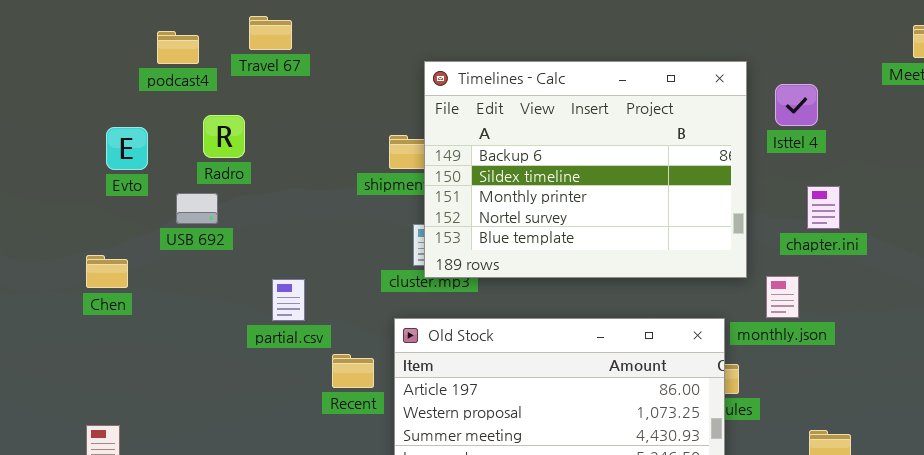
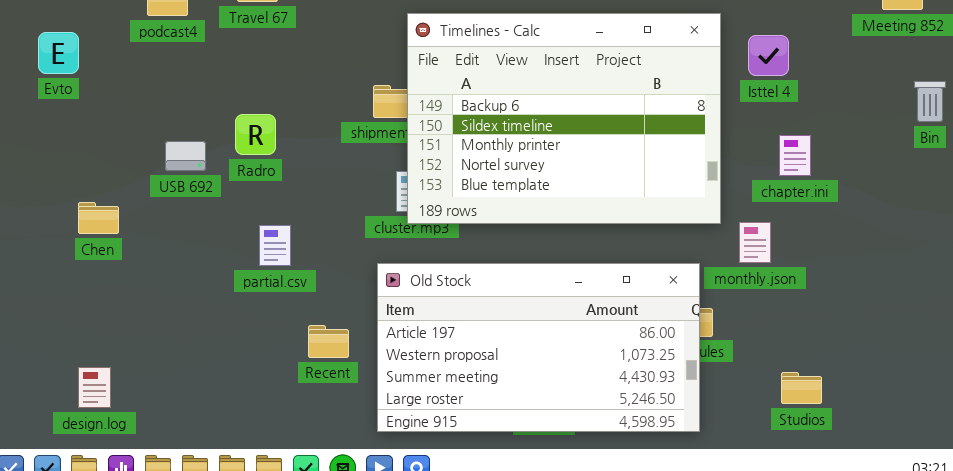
Radro: [203,115,245,158] -> [235,114,276,155], moved
Evto: [106,127,148,170] -> [38,32,79,74], moved
Recent: [332,354,374,388] -> [308,325,349,358], moved

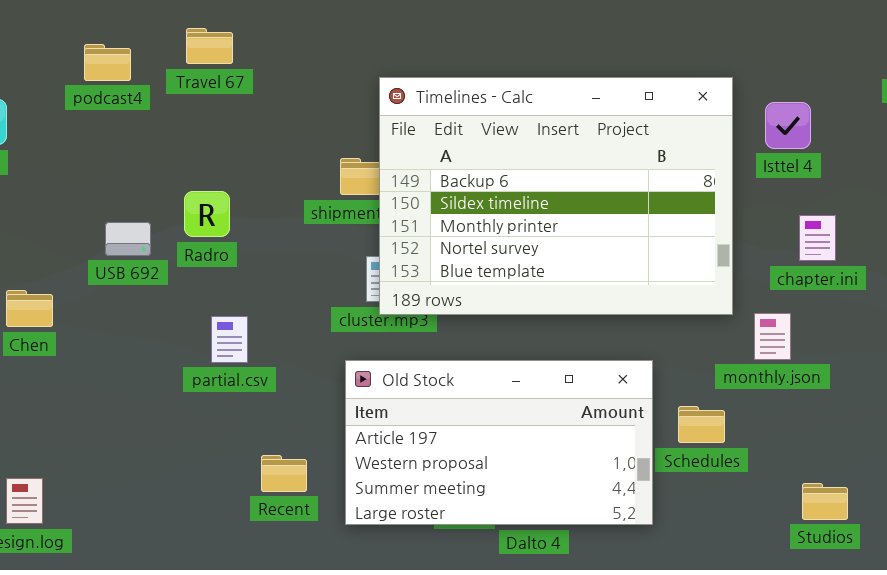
Old Stock: [377,263,700,432] -> [345,360,653,525], resized
Recent: [308,325,349,358] -> [261,455,307,492], moved

